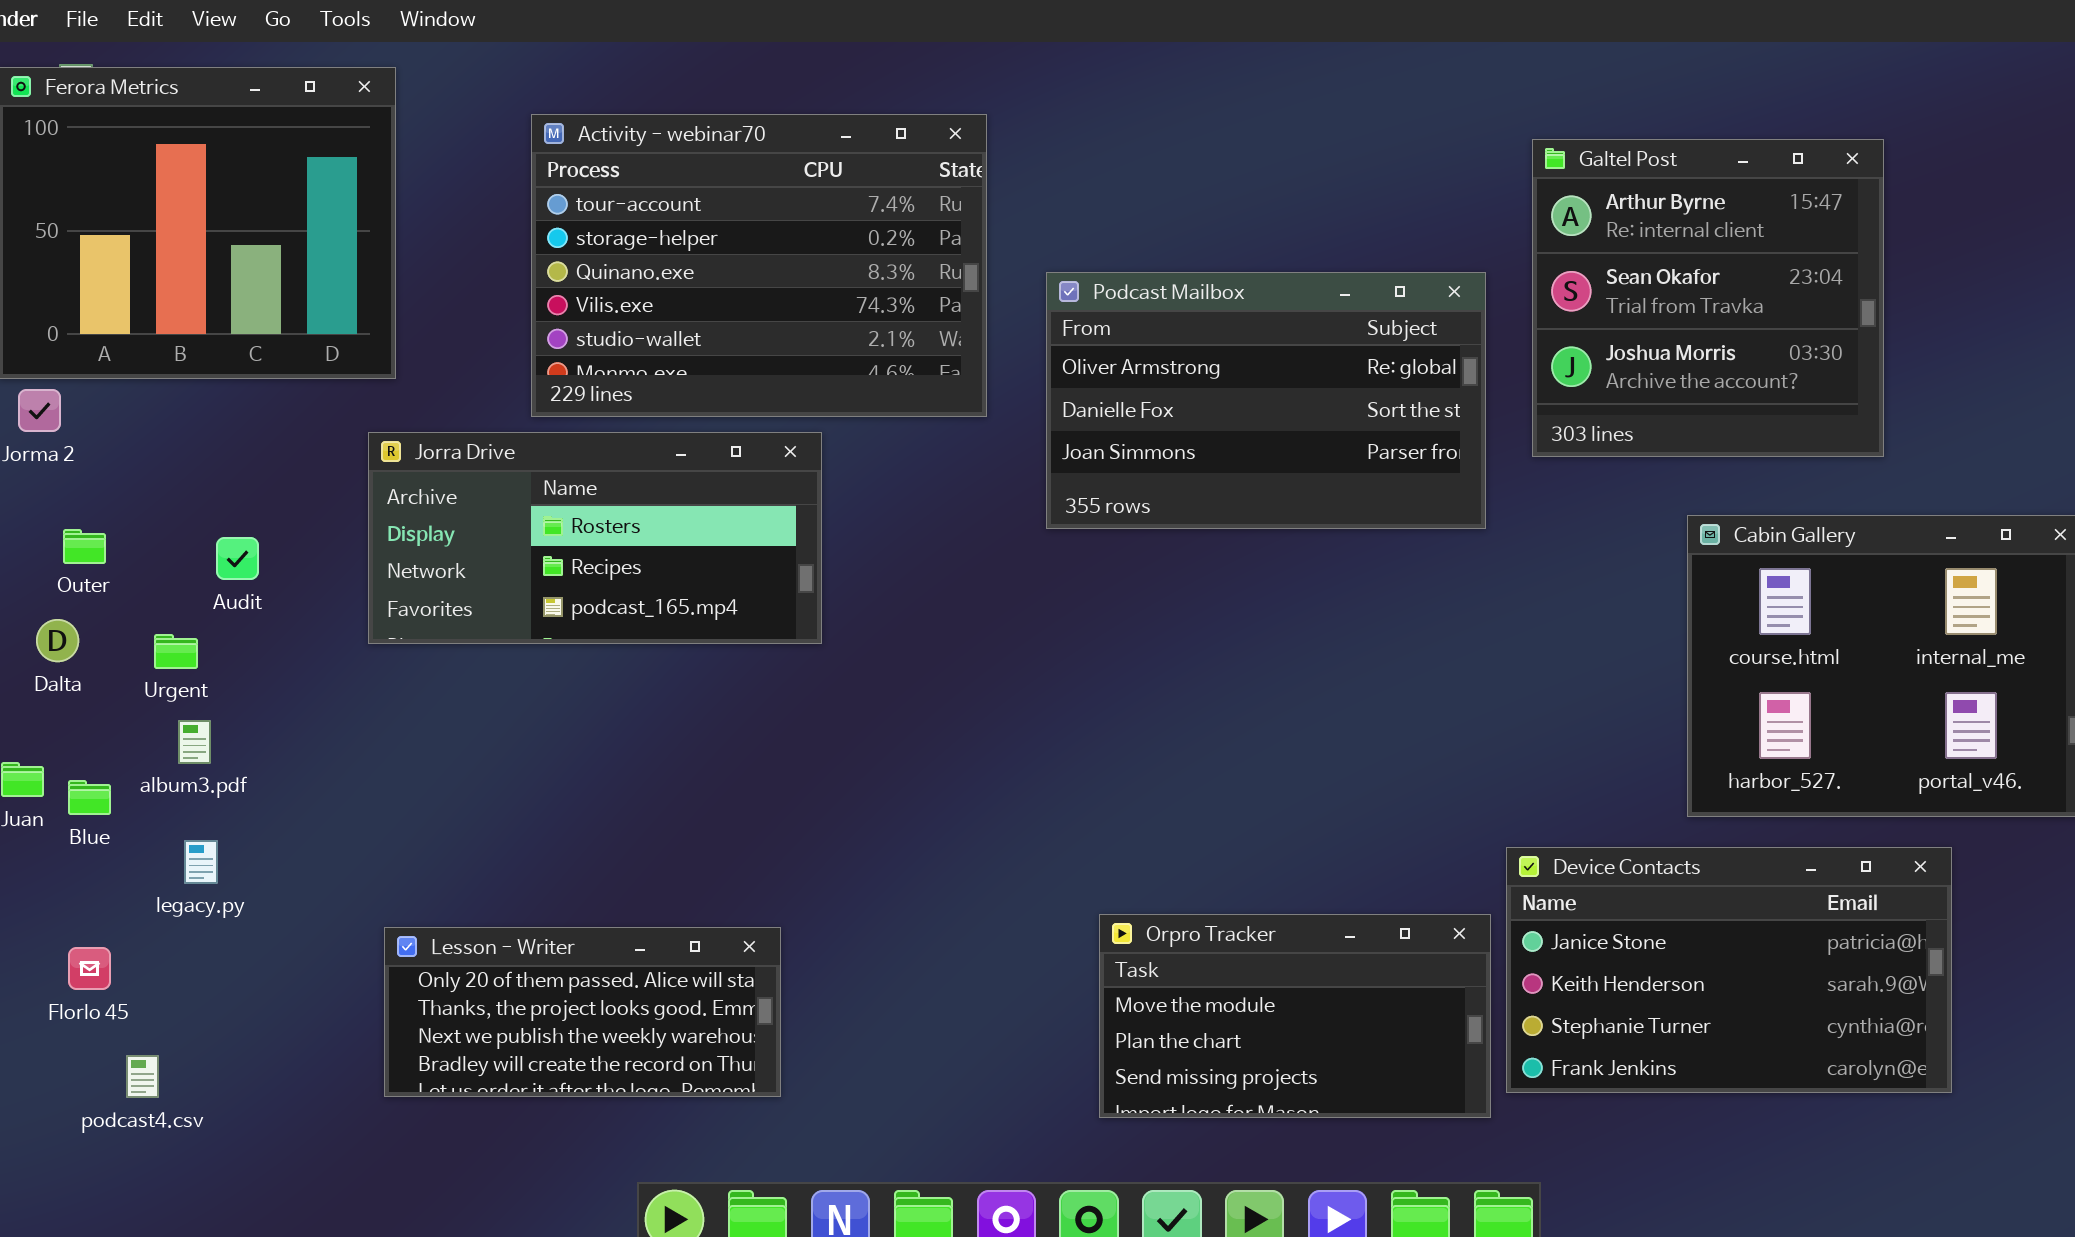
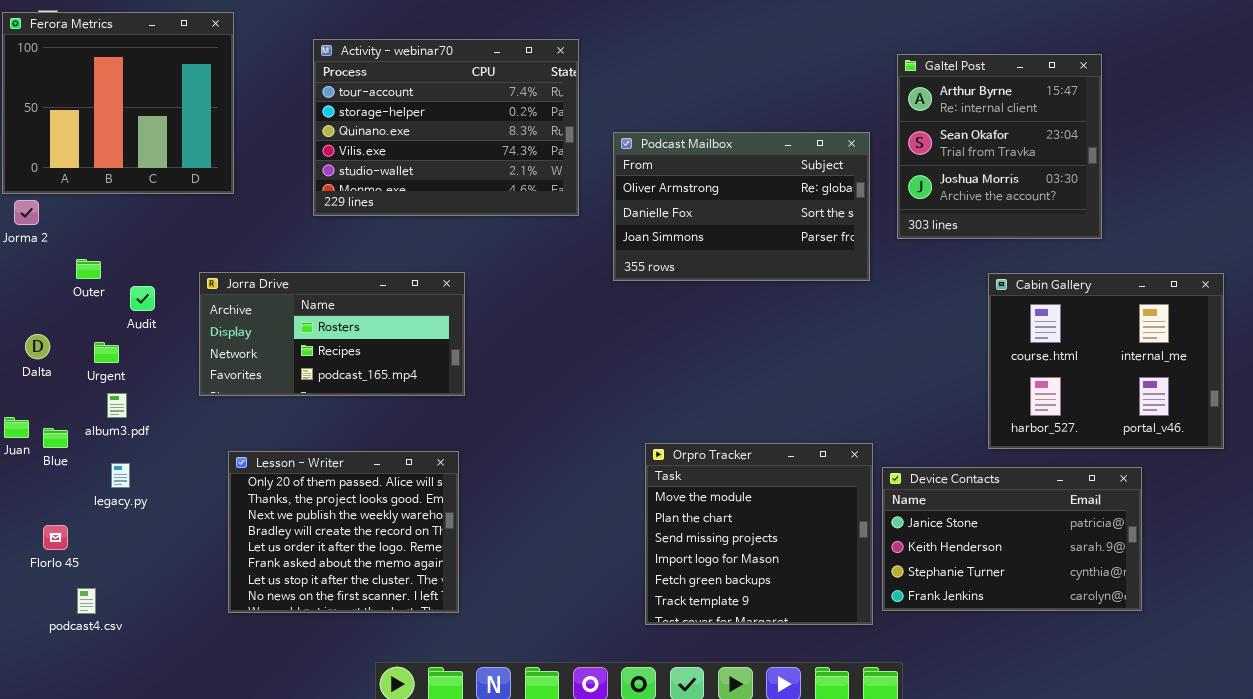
Jorra Drive: [368,432,822,644] -> [199,272,465,396], moved
Outer: [63,529,106,564] -> [76,259,101,279], moved
Orpro Tracker: [1099,914,1491,1118] -> [645,443,873,625], resized
Lesson - Writer: [384,927,781,1097] -> [228,451,459,613], resized

